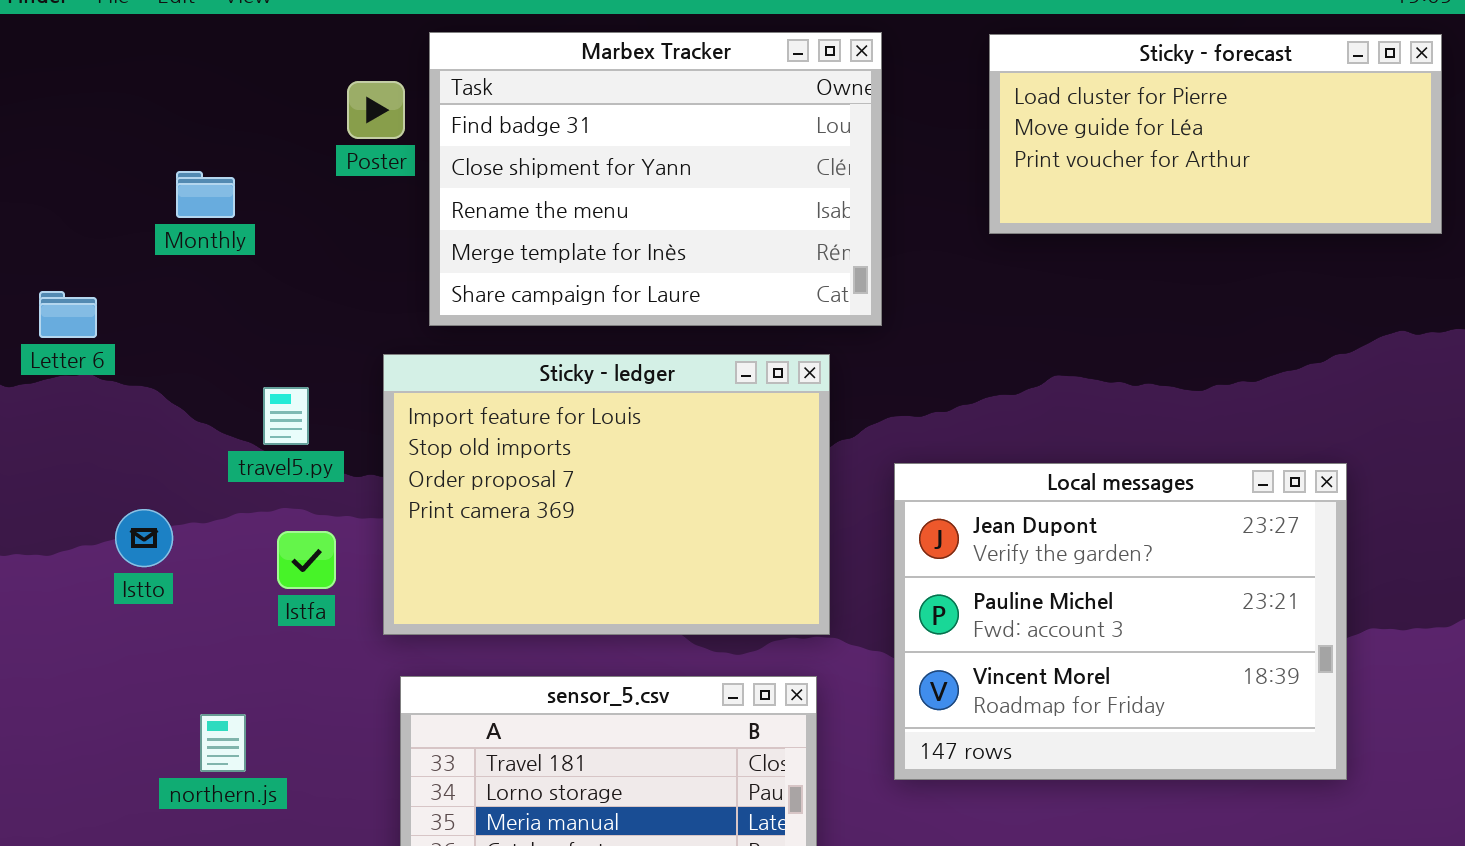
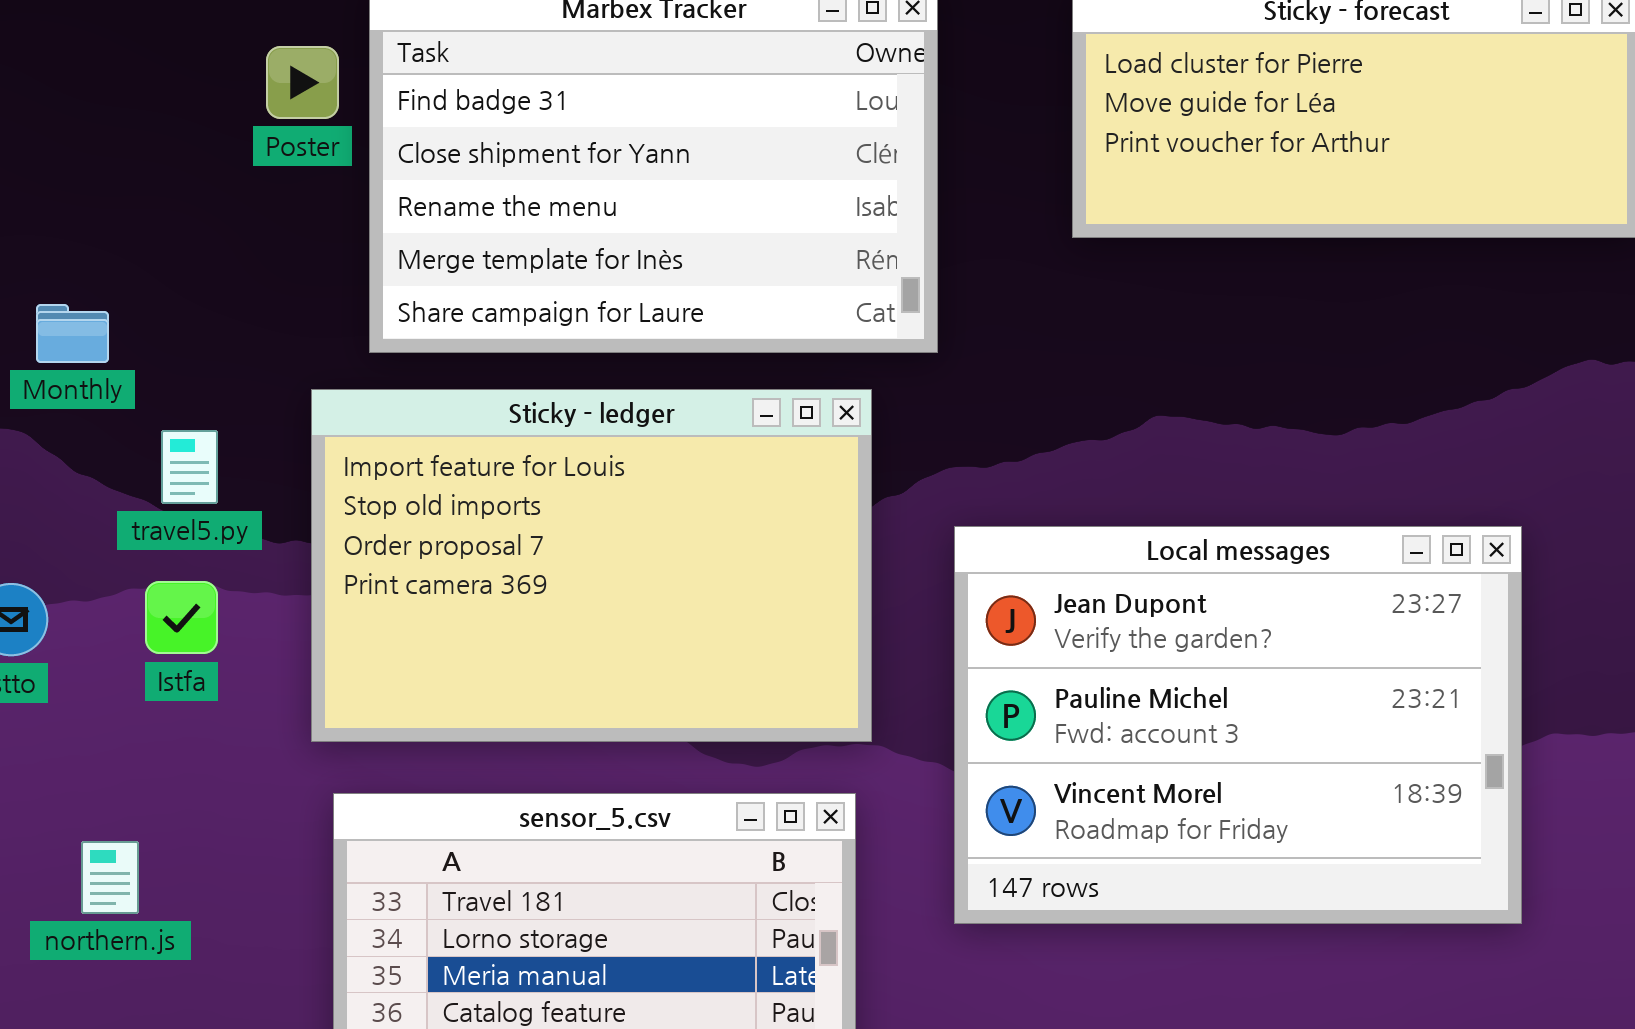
Monthly: [176,171,235,218] -> [36,304,109,363], moved
Istfa: [277,531,336,589] -> [145,581,218,654], moved

